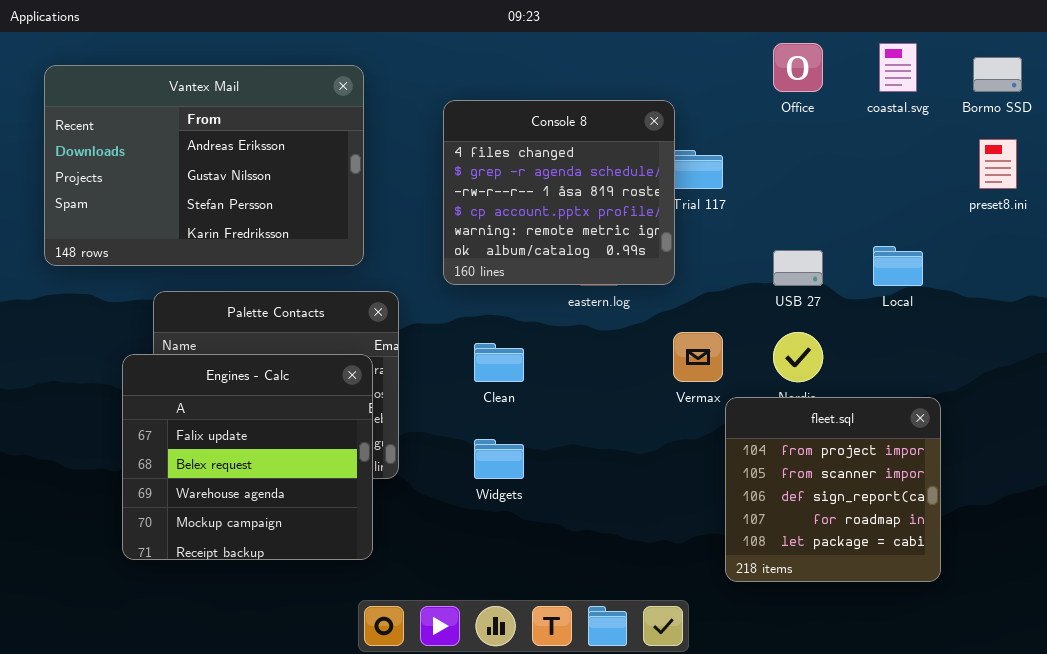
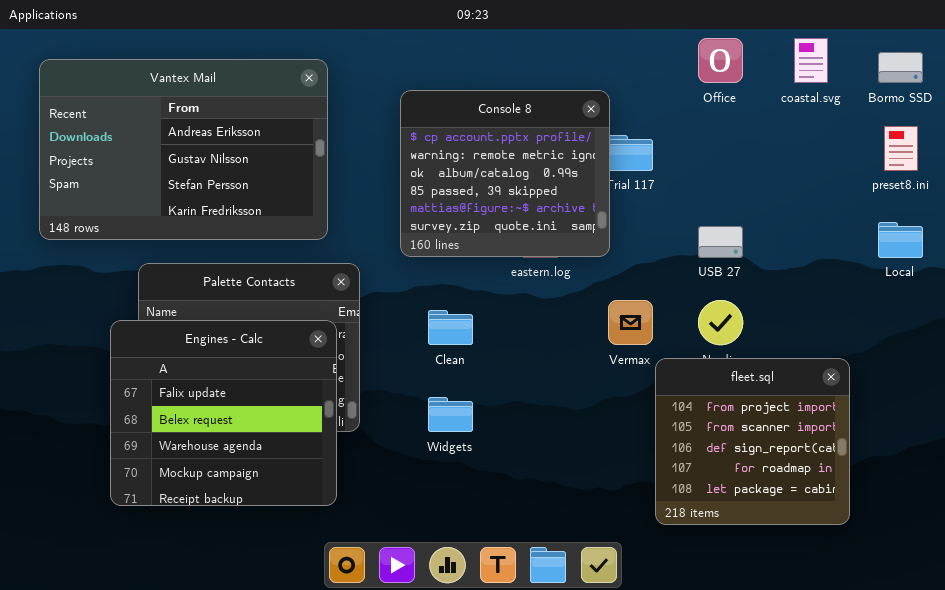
Console 8: [443,100,675,285] -> [400,90,610,257], scrolled down 3 rows
Local: [873,246,923,286] -> [878,222,923,258], moved

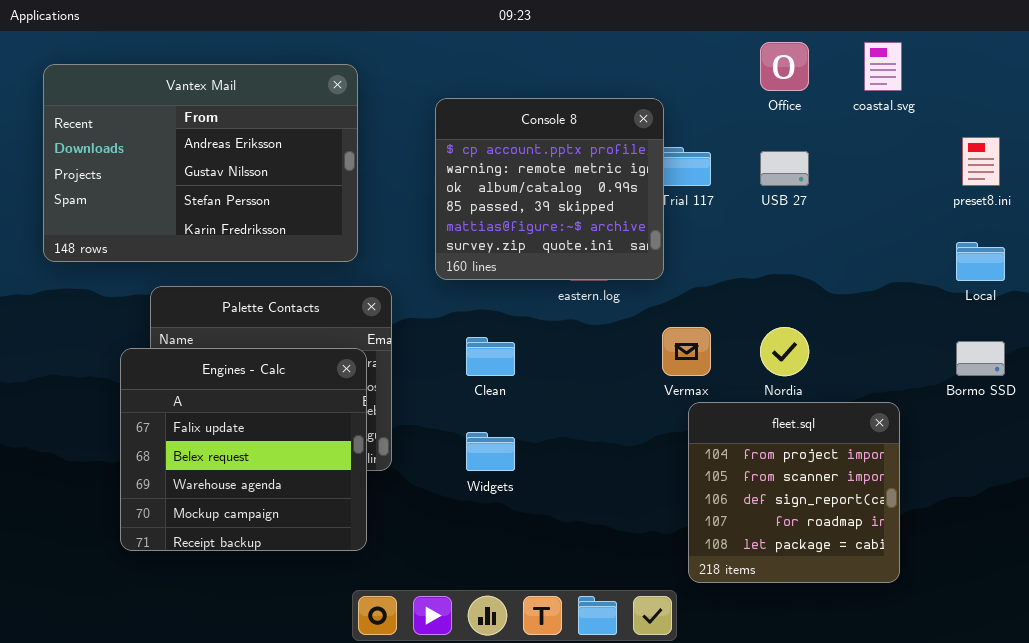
Bormo SSD: [878,52,923,83] -> [956,341,1005,376], moved
USB 27: [698,226,743,258] -> [760,151,809,186], moved
fleet.sql: [655,358,850,525] -> [688,402,900,583], moved

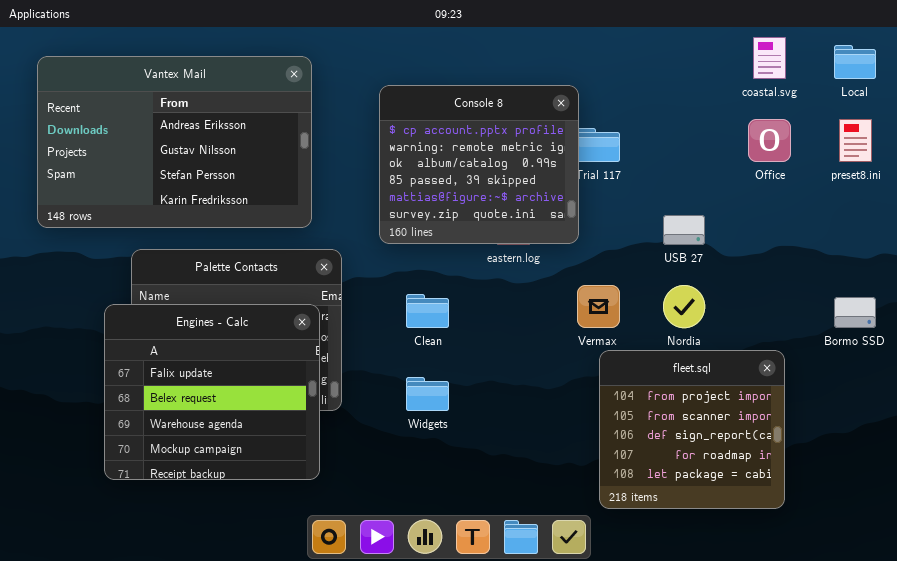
Office: [760,42,809,91] -> [748,119,791,162], moved
USB 27: [760,151,809,186] -> [663,215,705,245], moved
Local: [956,242,1005,281] -> [834,45,876,79], moved

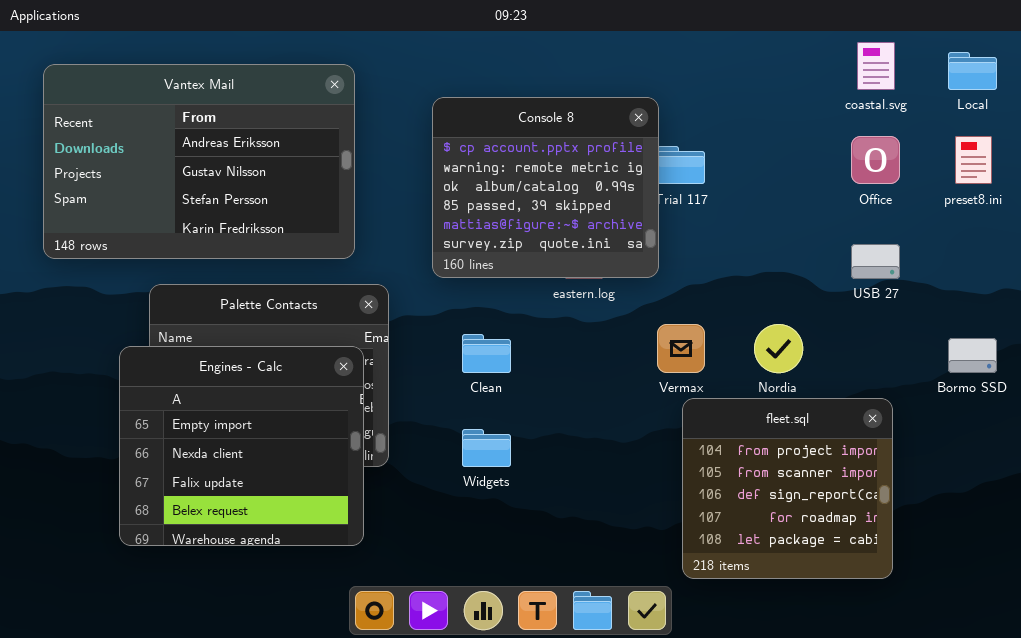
USB 27: [663,215,705,245] -> [851,244,900,279], moved
Engines - Calc: [104,304,320,480] -> [119,346,364,546], scrolled up 2 rows

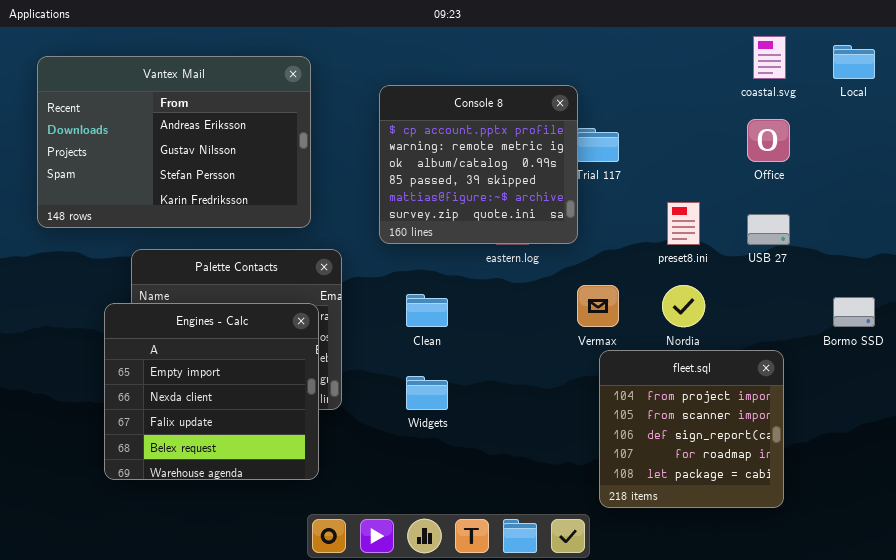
preset8.ini: [955,136,992,184] -> [667,202,700,245], moved

